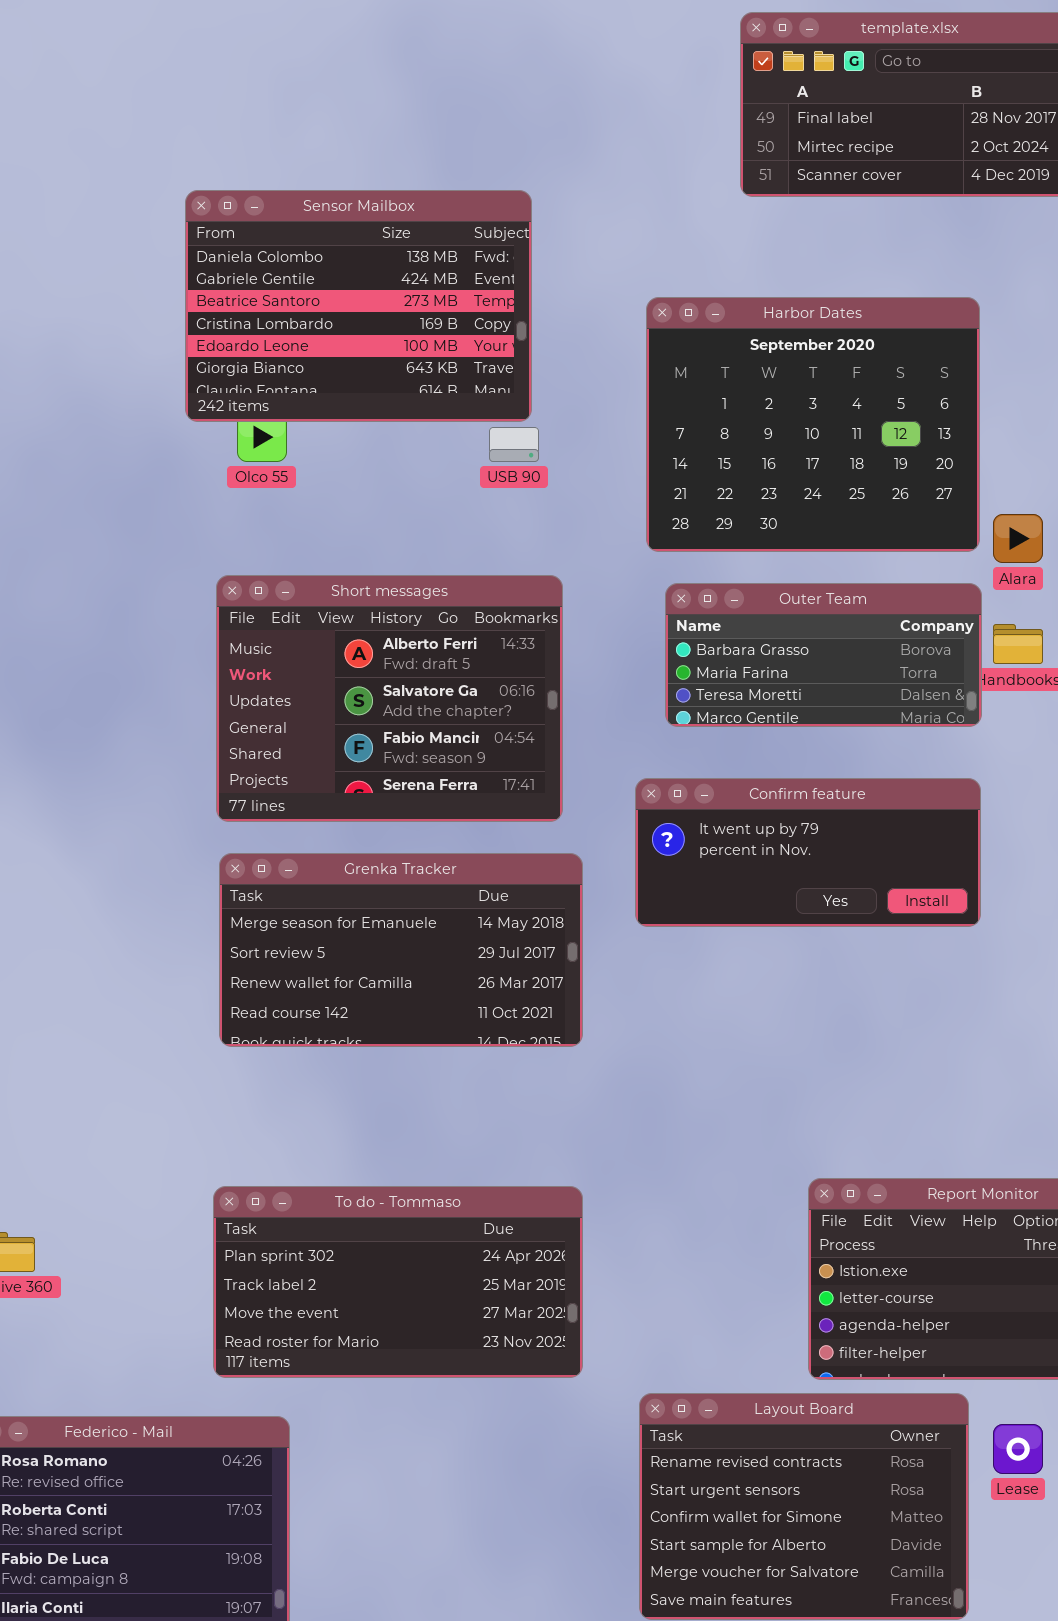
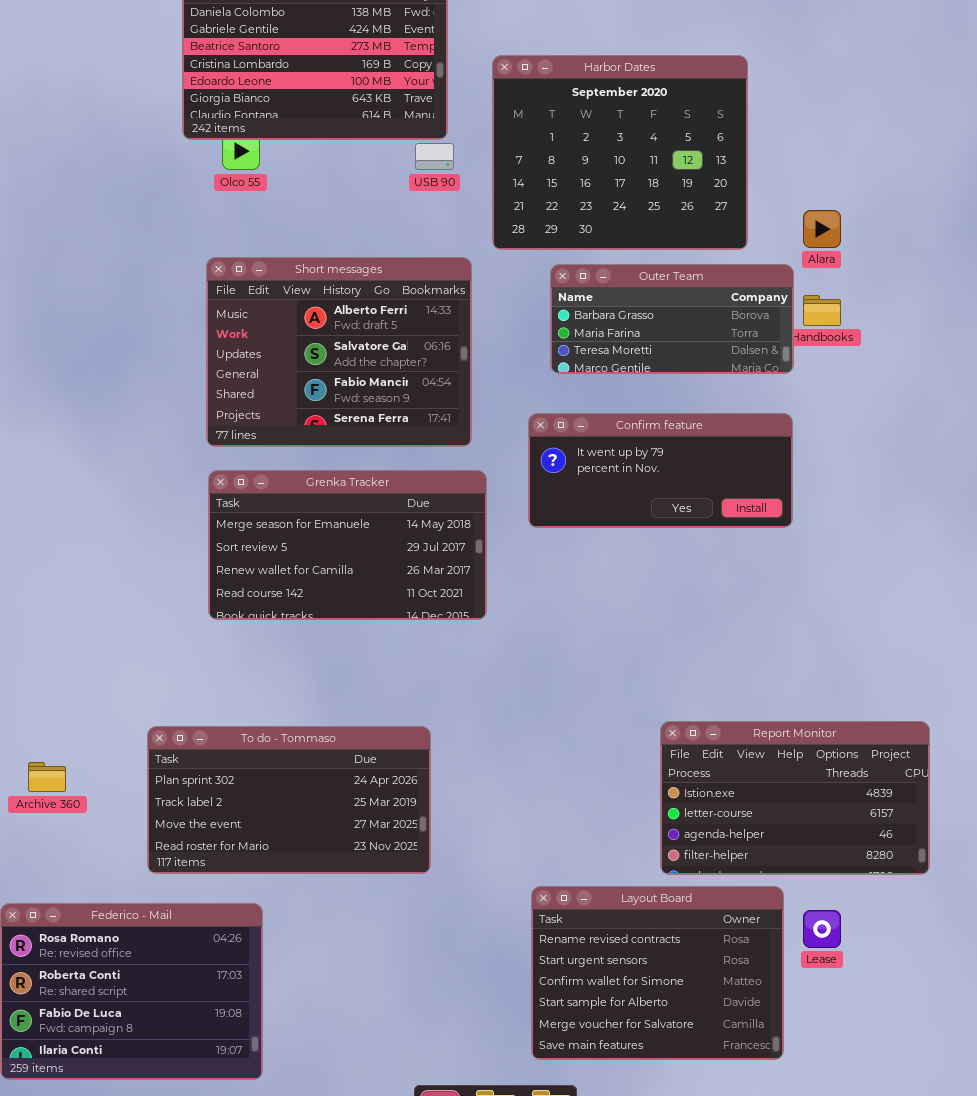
Harbor Dates: [646,297,980,552] -> [492,55,748,250], moved
To do - Tommaso: [213,1186,583,1378] -> [147,726,431,874], moved

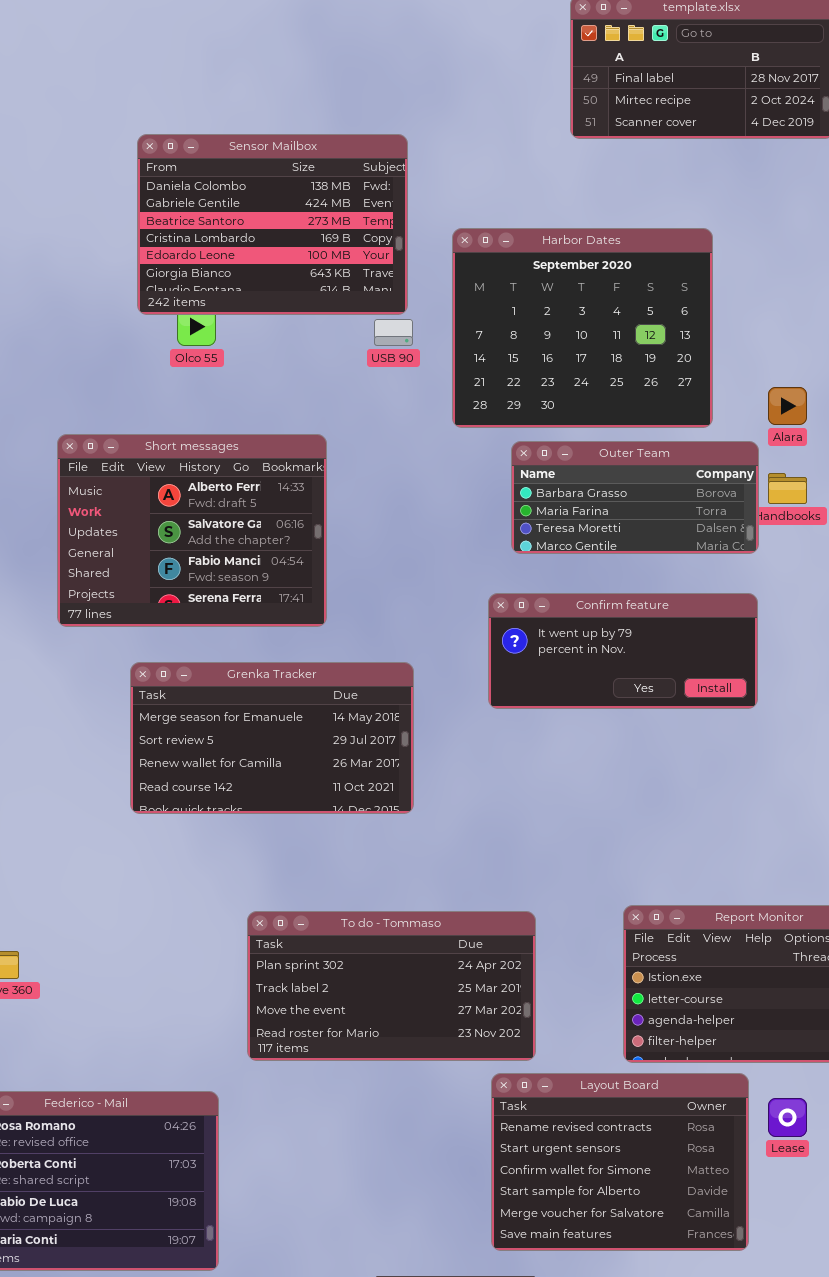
Short messages: [206,257,472,447] -> [57,434,327,627], moved
Grenka Tracker: [208,470,487,620] -> [130,662,414,814], moved
To do - Tommaso: [147,726,431,874] -> [247,911,536,1061], moved

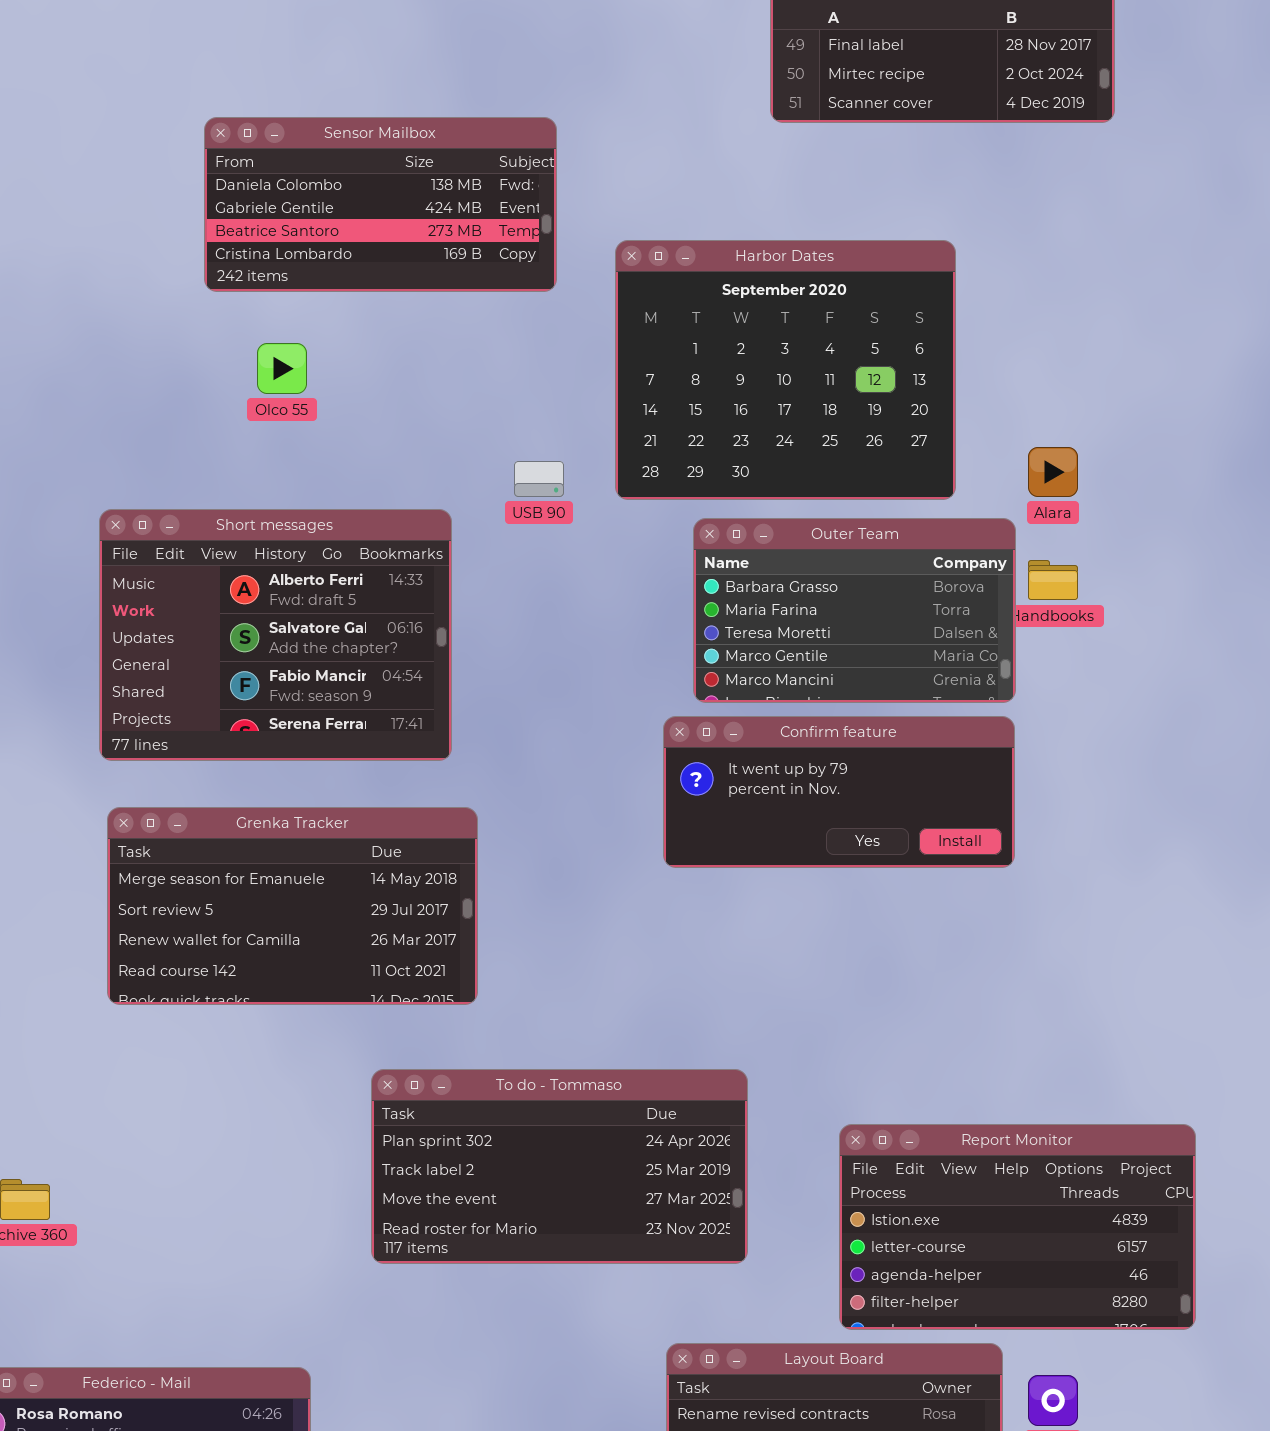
Sensor Mailbox: [137,134,408,315] -> [204,117,557,292], resized
USB 90: [374,319,413,346] -> [514,461,564,497], moved
Outer Team: [511,441,759,554] -> [693,518,1016,703], resized
Grenka Tracker: [130,662,414,814] -> [107,807,478,1005], moved
To do - Tommaso: [247,911,536,1061] -> [371,1069,748,1264], moved

